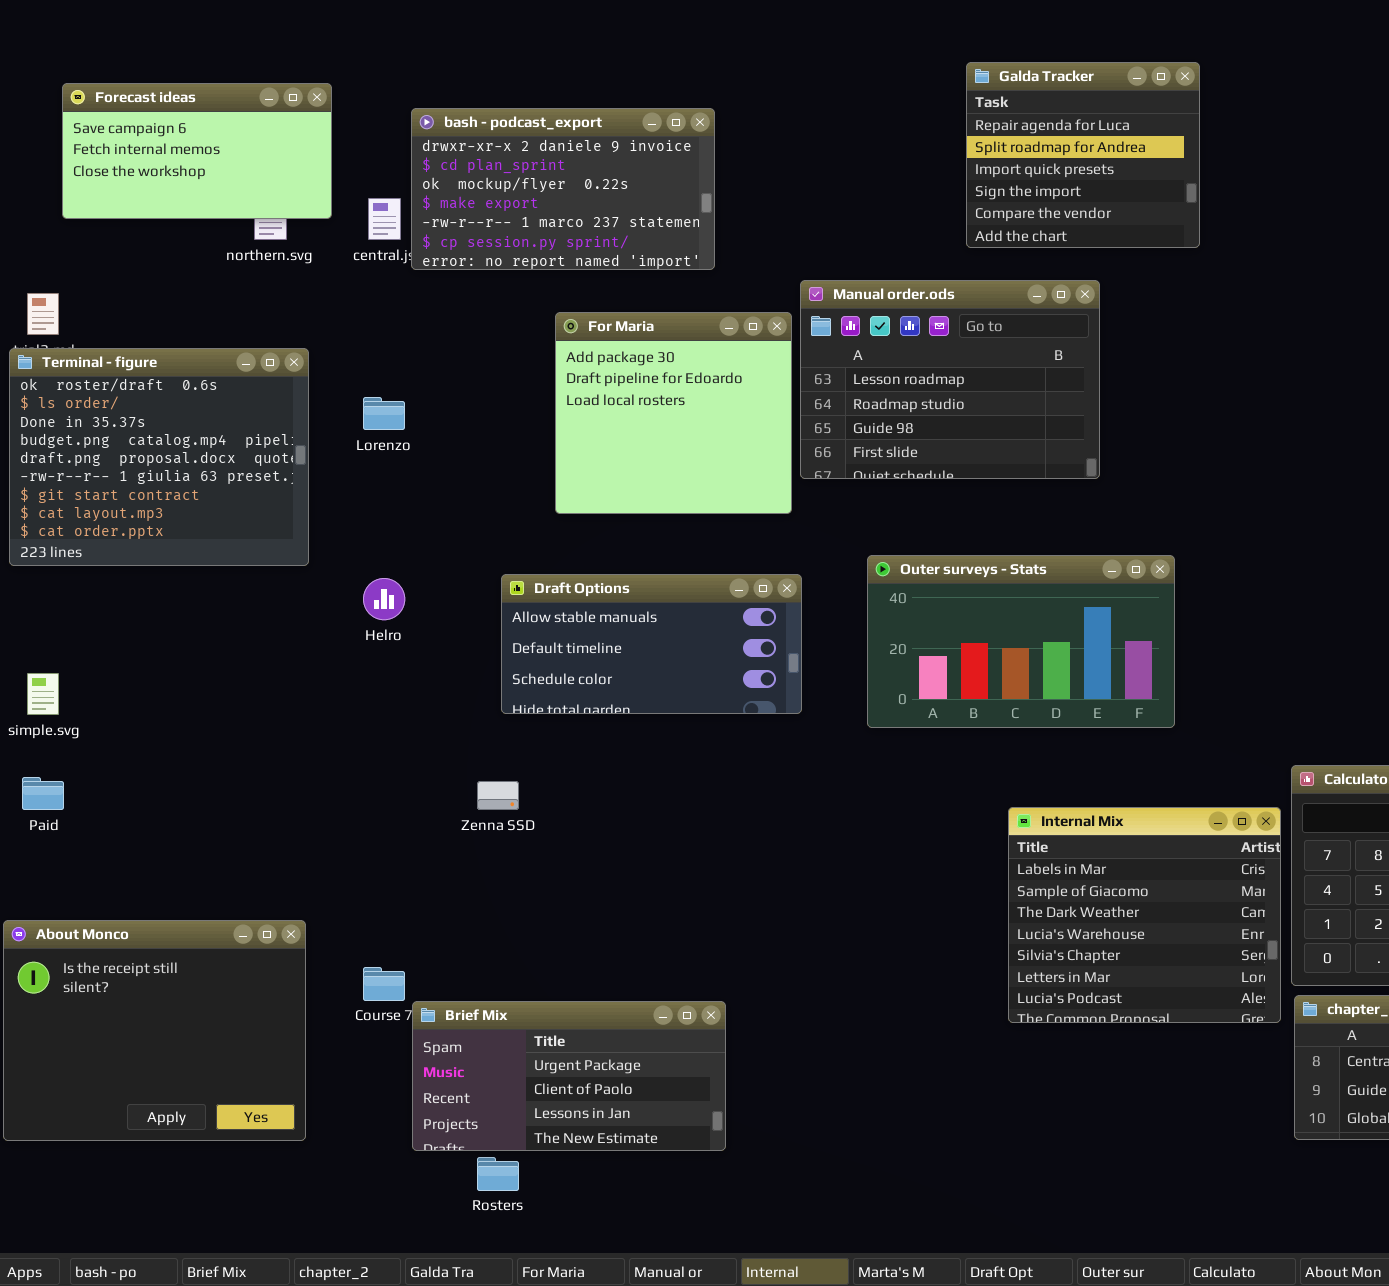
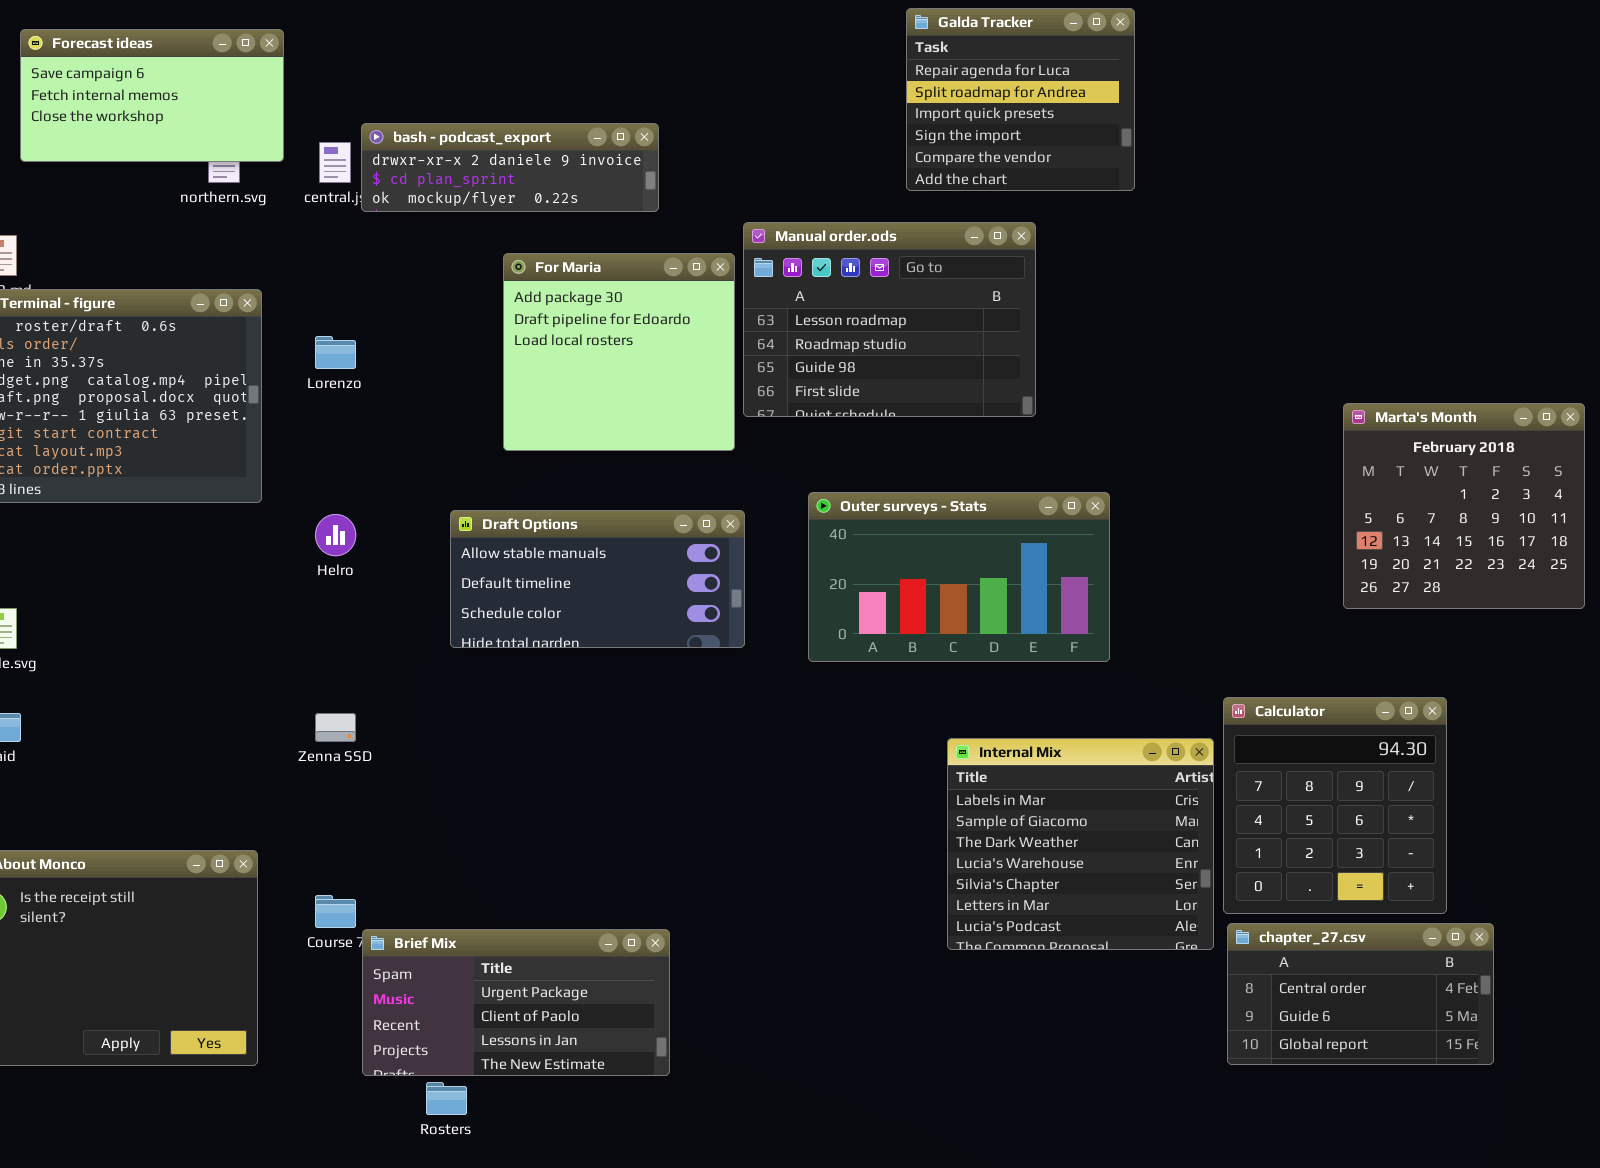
bash - podcast_export: [411,108,715,270] -> [361,123,659,212], resized
Zenna SSD: [477,781,519,810] -> [315,713,356,742], moved

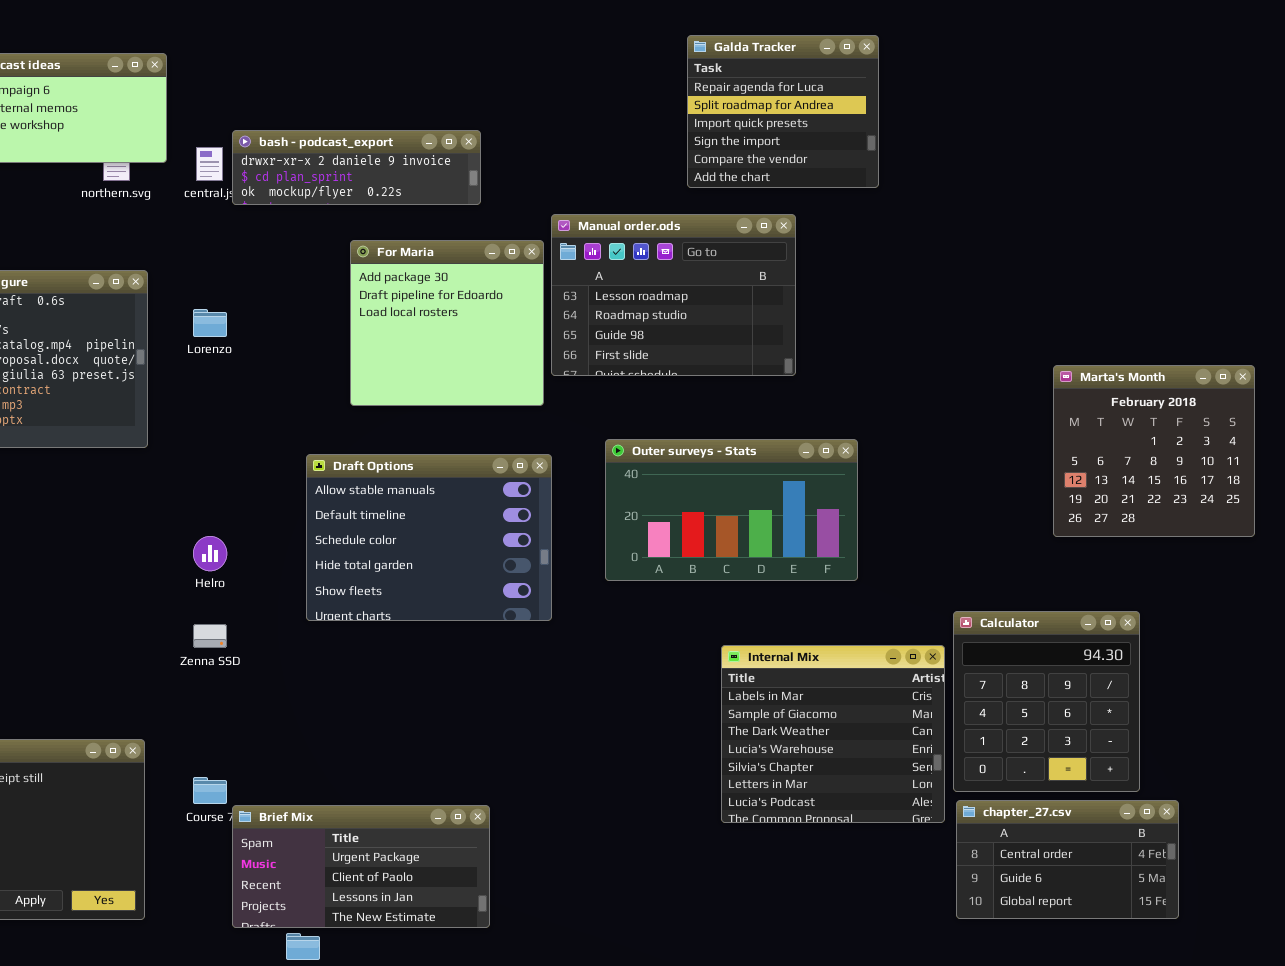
Draft Options: [450,510,745,648] -> [306,454,552,621], resized
Helro: [315,514,356,556] -> [193,536,227,571], moved

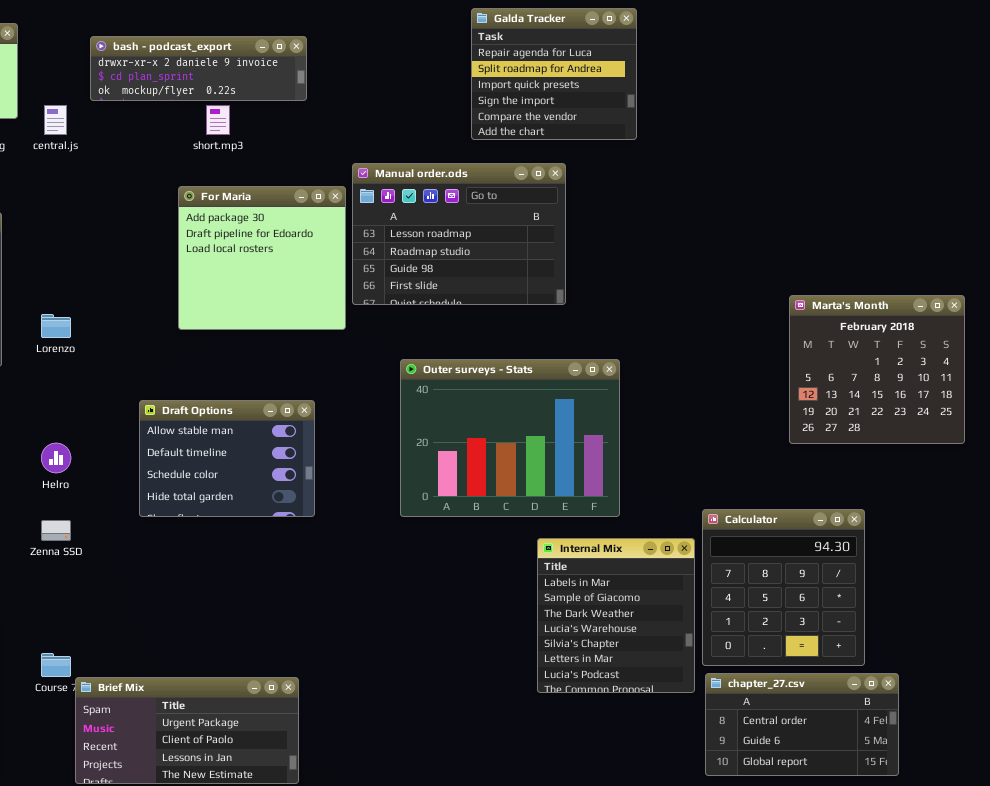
bash - podcast_export: [232,130,481,205] -> [90,36,307,101], moved
Lorenzo: [193,309,227,337] -> [41,314,71,338], moved
Outer surveys - Stats: [605,439,858,581] -> [400,359,620,517], resized
Draft Options: [306,454,552,621] -> [139,400,315,517], resized
Internal Mix: [721,645,945,823] -> [537,538,695,693], resized

